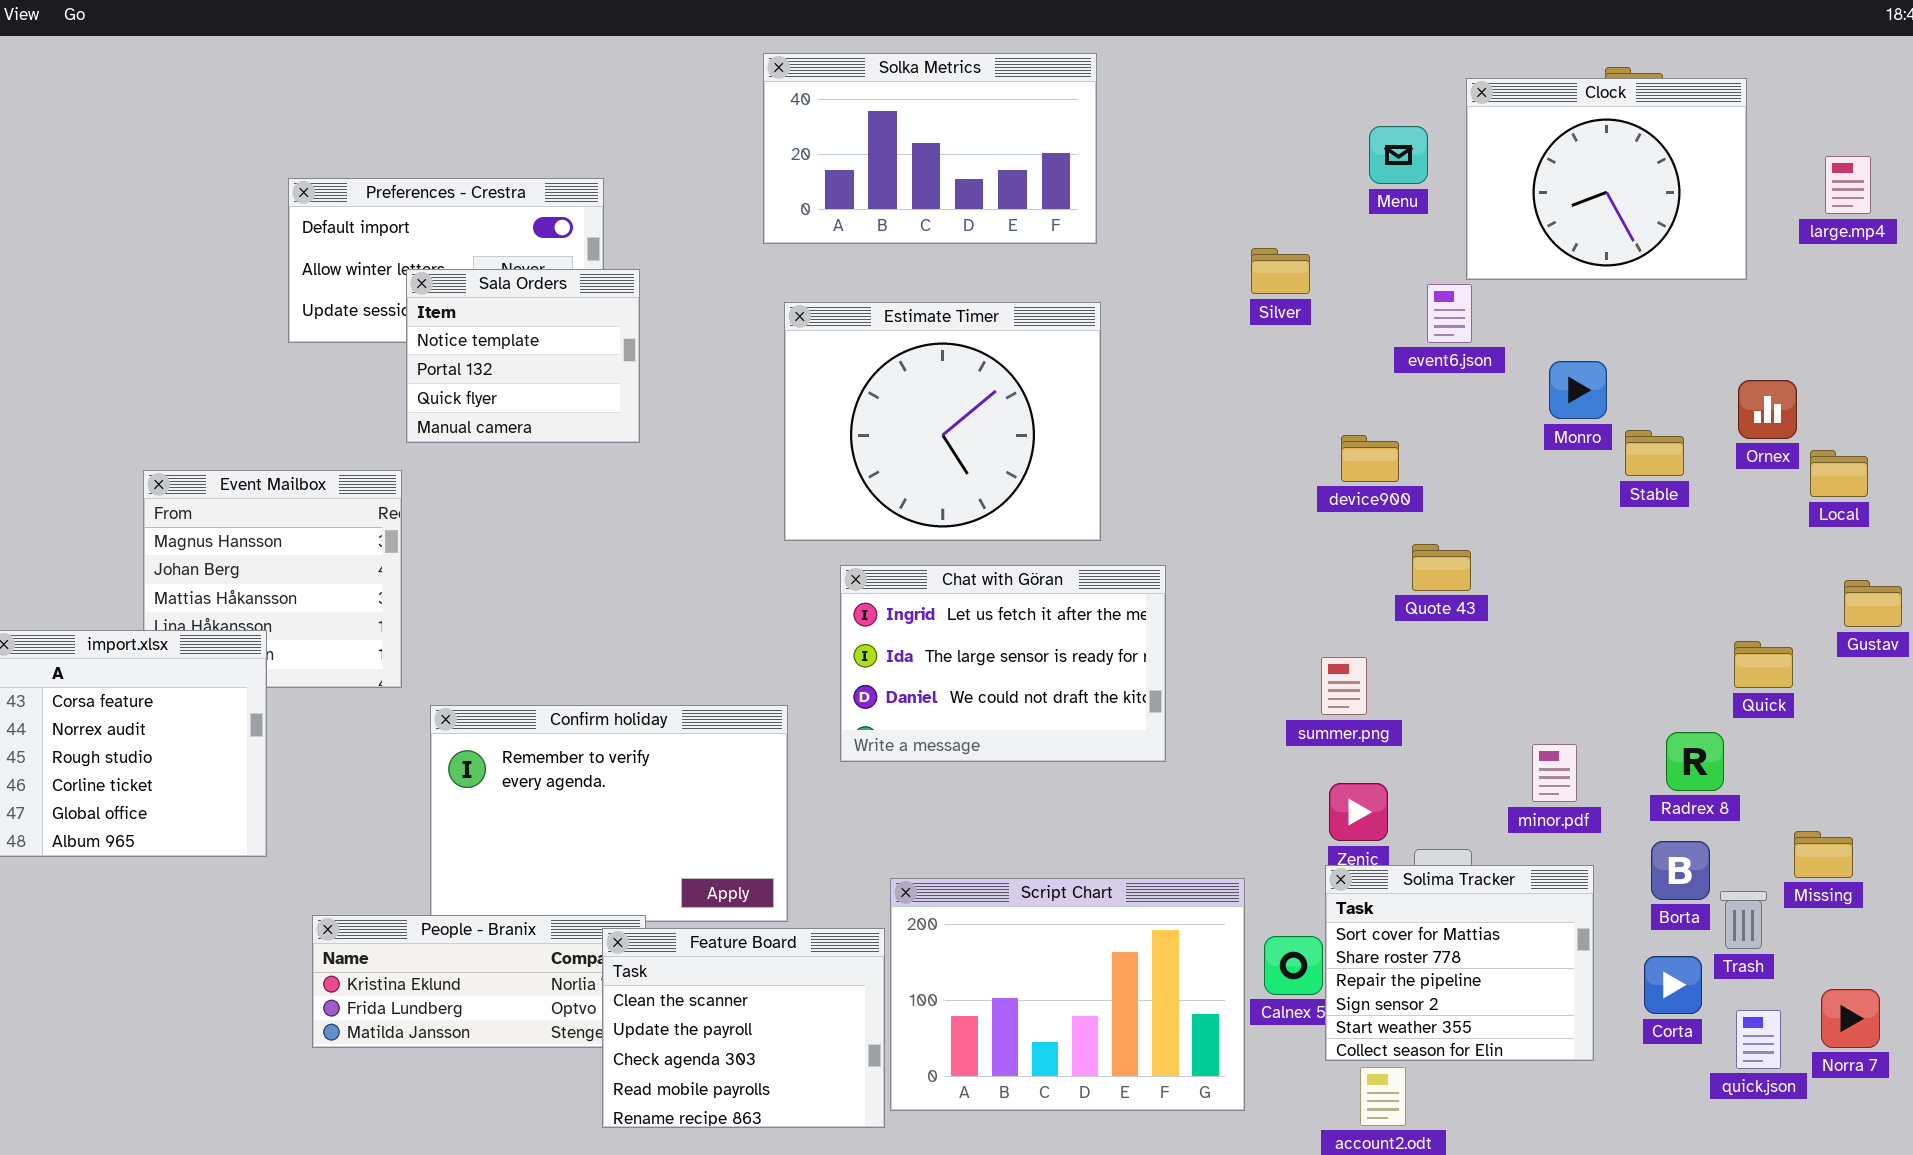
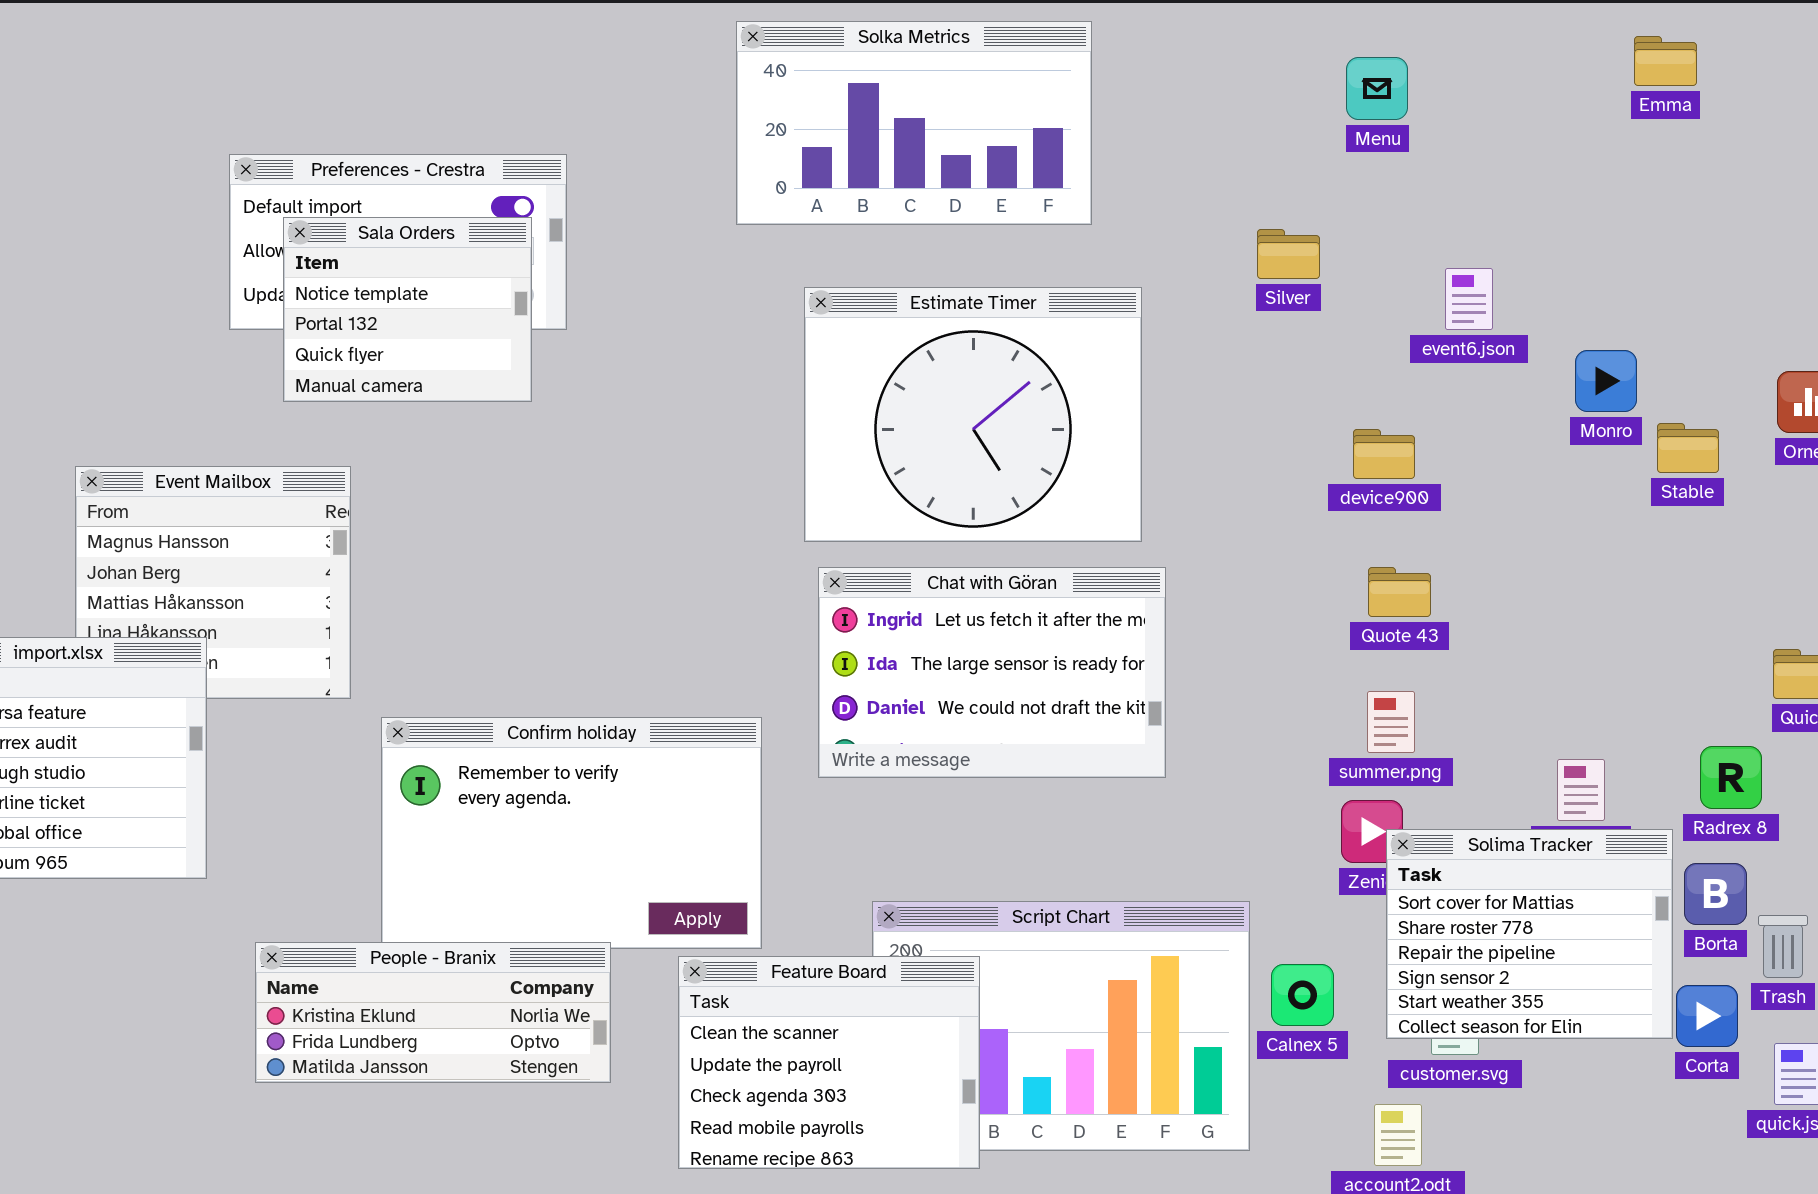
Clock: [1466,78,1747,280] -> none, closed
Menu: [1369,126,1428,184] -> [1346,57,1408,120], moved
Sala Orders: [406,269,640,443] -> [283,217,532,402], moved
Estimate Timer: [784,302,1101,541] -> [804,287,1142,542], moved
Quote 43: [1412,544,1471,591] -> [1368,567,1431,617], moved
summer.png: [1321,657,1367,715] -> [1367,691,1415,753], moved
Solima Tracker: [1325,865,1594,1061] -> [1386,829,1673,1039], moved
Feature Board: [602,928,885,1128] -> [678,956,980,1169], moved

